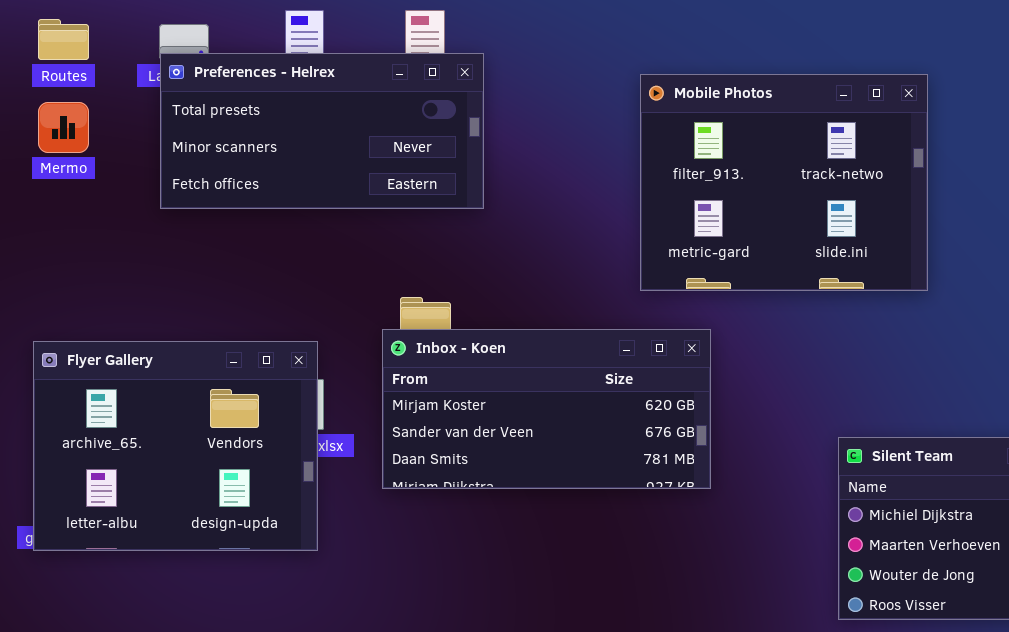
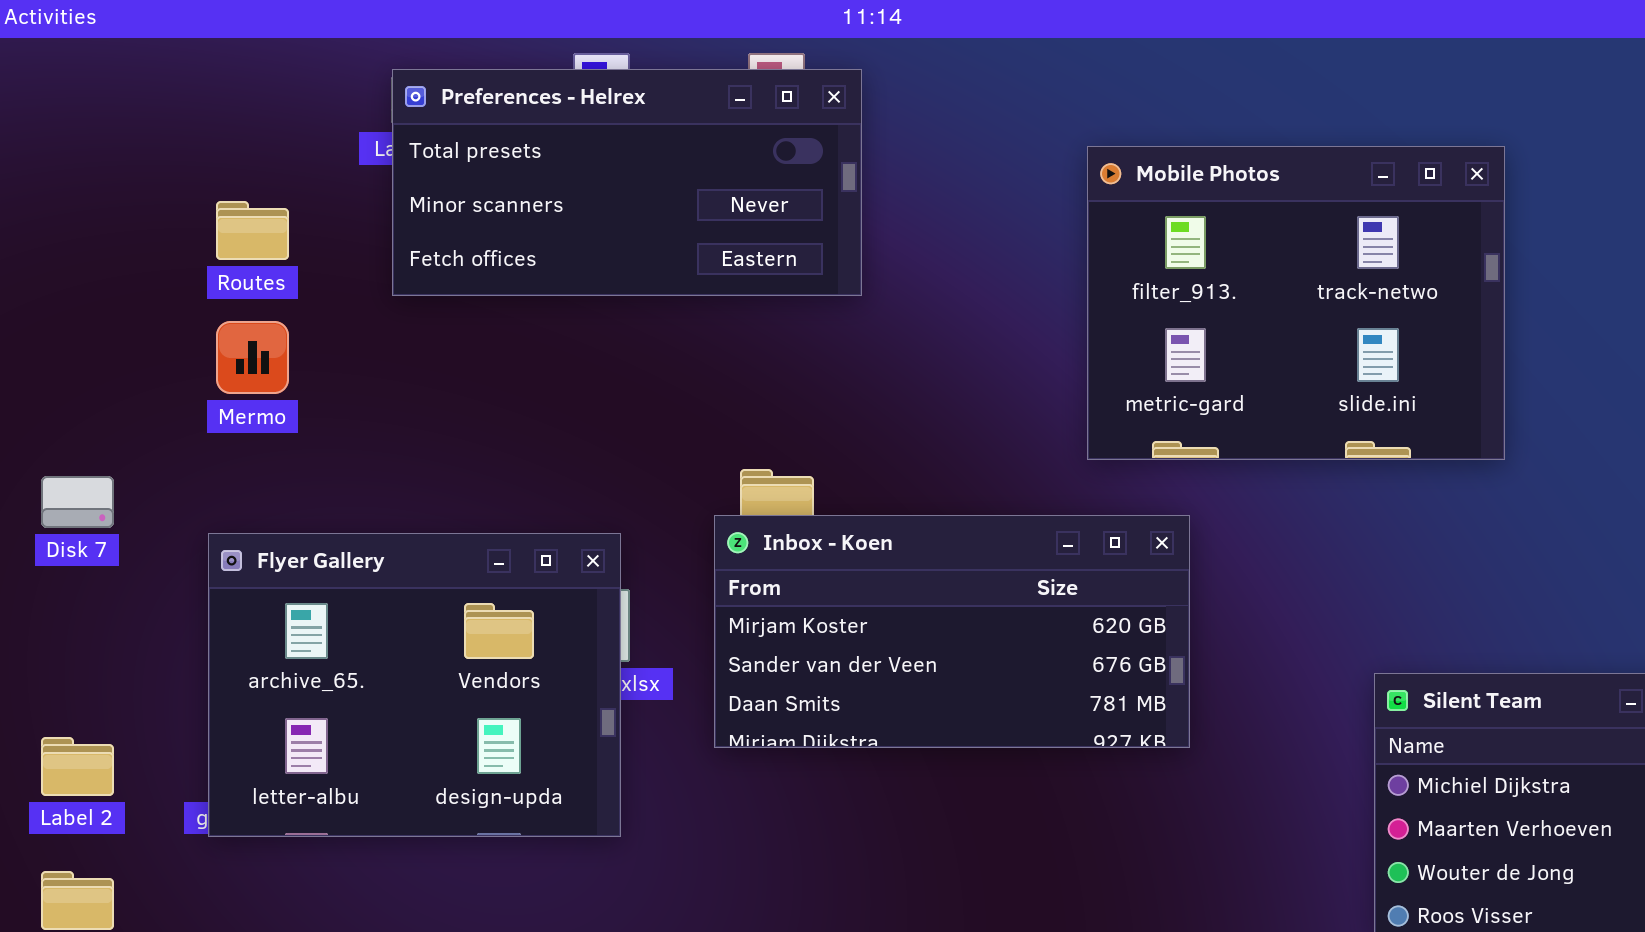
Routes: [38,19,89,60] -> [216,201,289,260], moved
Preferences - Helrex: [160,53,484,209] -> [392,69,862,296], moved
Mermo: [38,102,89,153] -> [216,321,289,394], moved

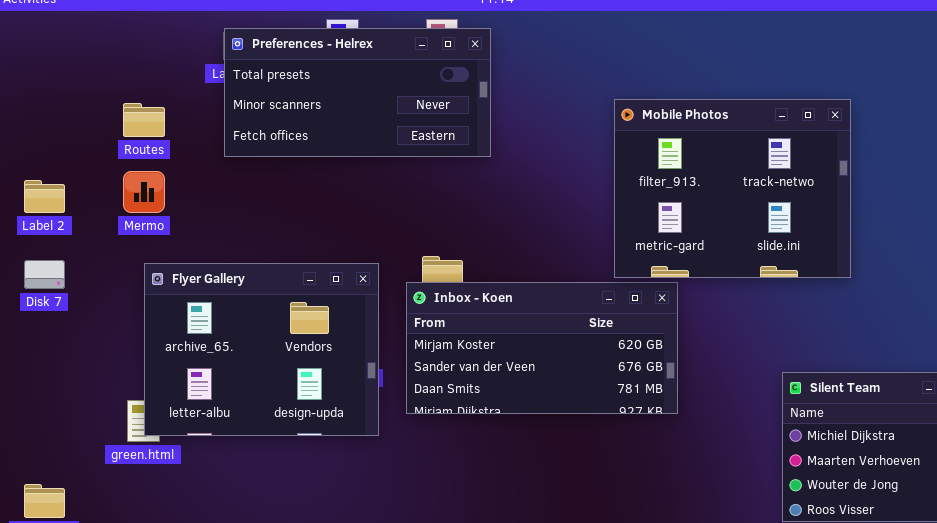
Mobile Photos: [1087,146,1505,460] -> [614,99,851,278], moved
Flyer Gallery: [208,533,621,837] -> [144,263,379,436], moved
Label 2: [41,737,114,796] -> [24,180,65,213], moved

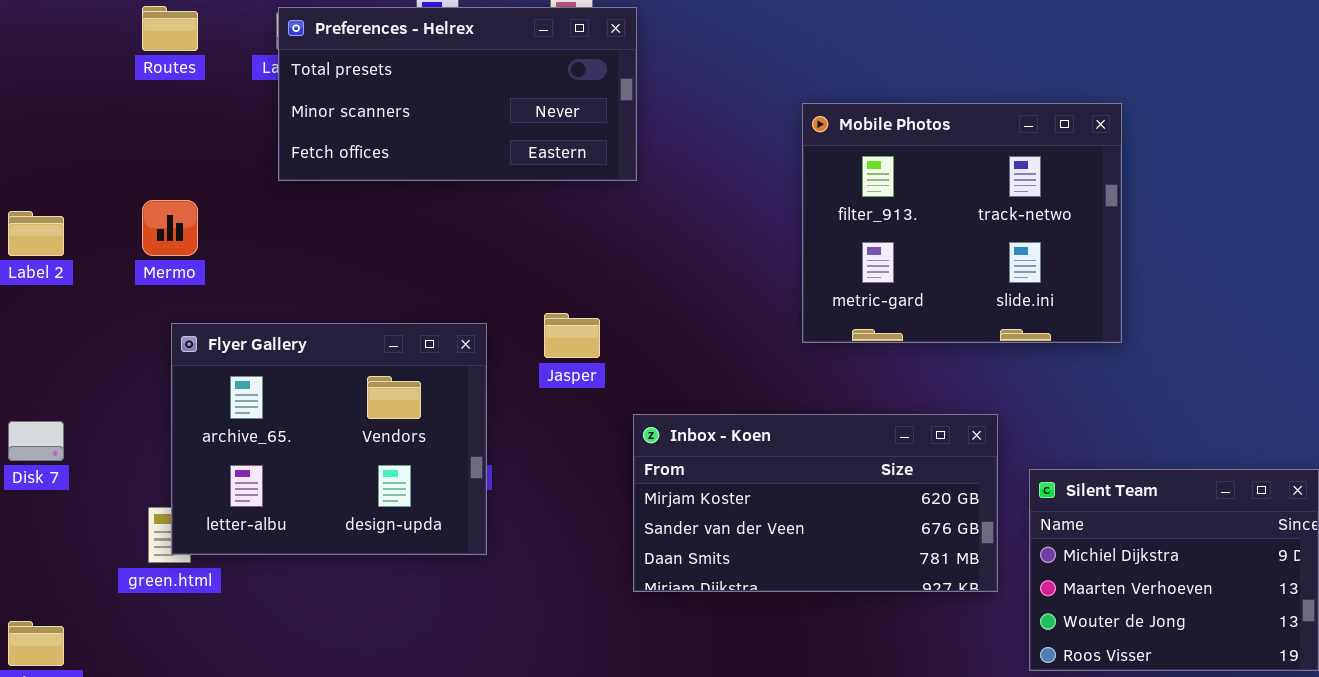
Routes: [123,103,165,137] -> [142,6,198,51], moved
Disk 7: [24,260,65,289] -> [8,421,64,461], moved
Inbox - Koen: [406,282,678,414] -> [633,414,998,592], moved

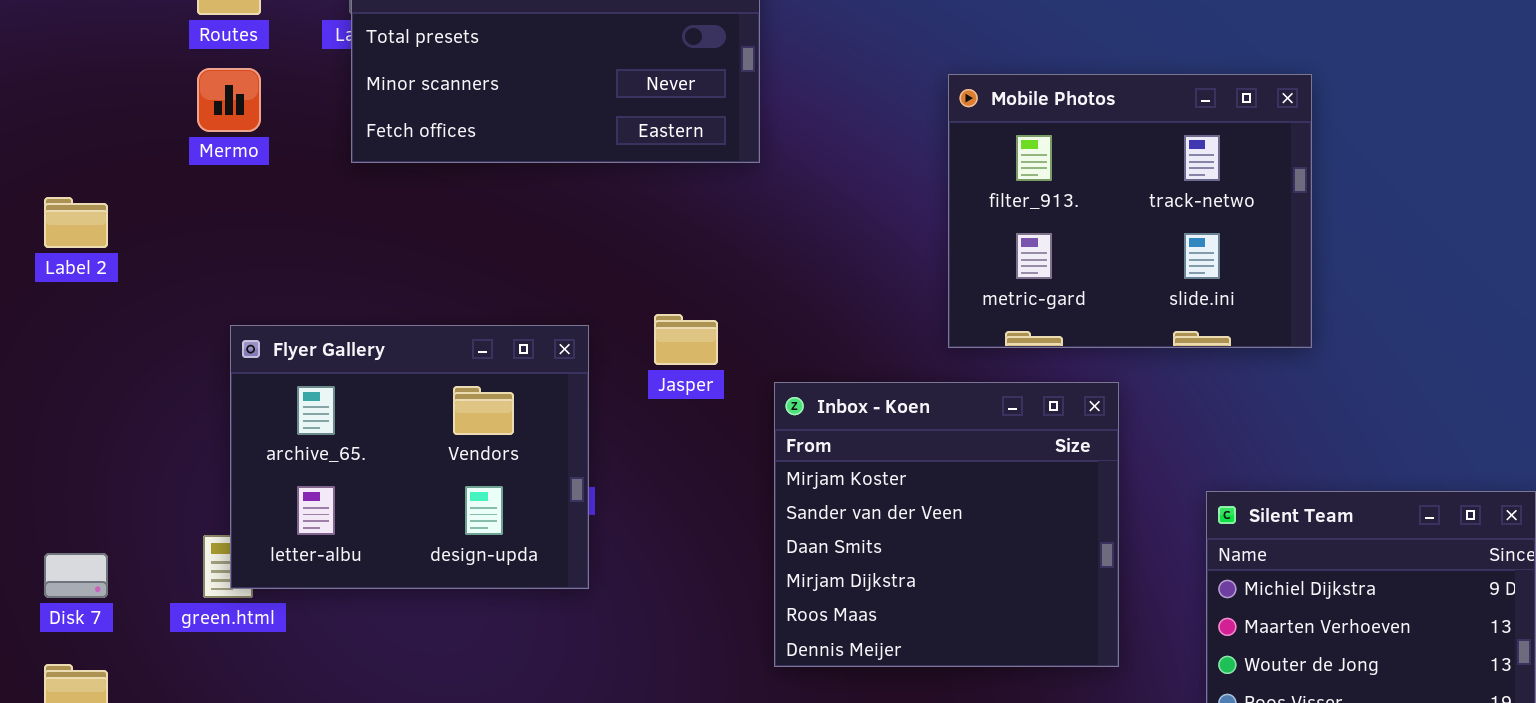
Mermo: [142,200,198,256] -> [197,68,261,132], moved
Inbox - Koen: [633,414,998,592] -> [774,382,1119,667], moved, resized
Disk 7: [8,421,64,461] -> [44,553,108,598], moved

